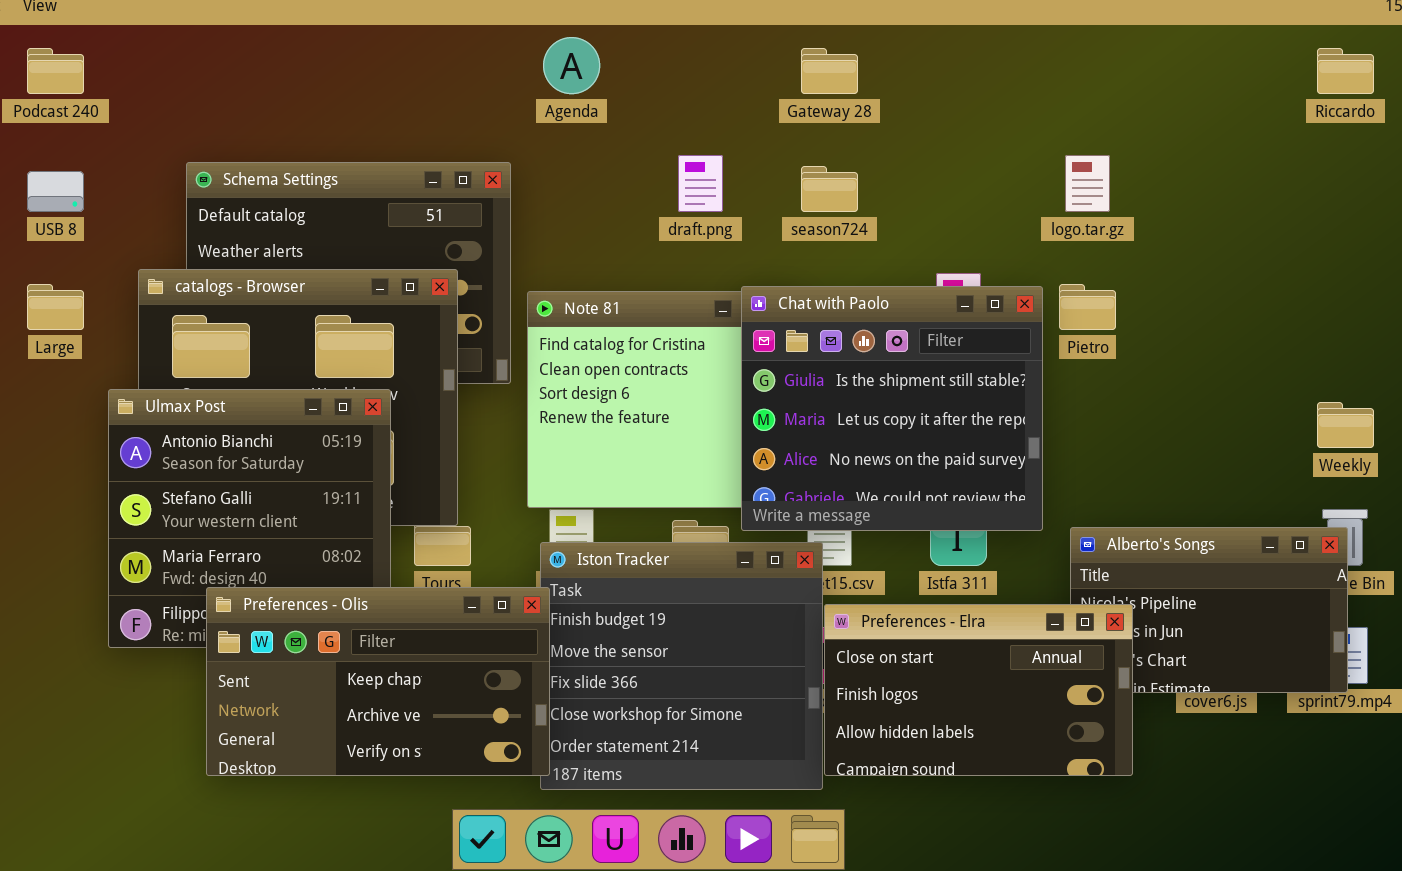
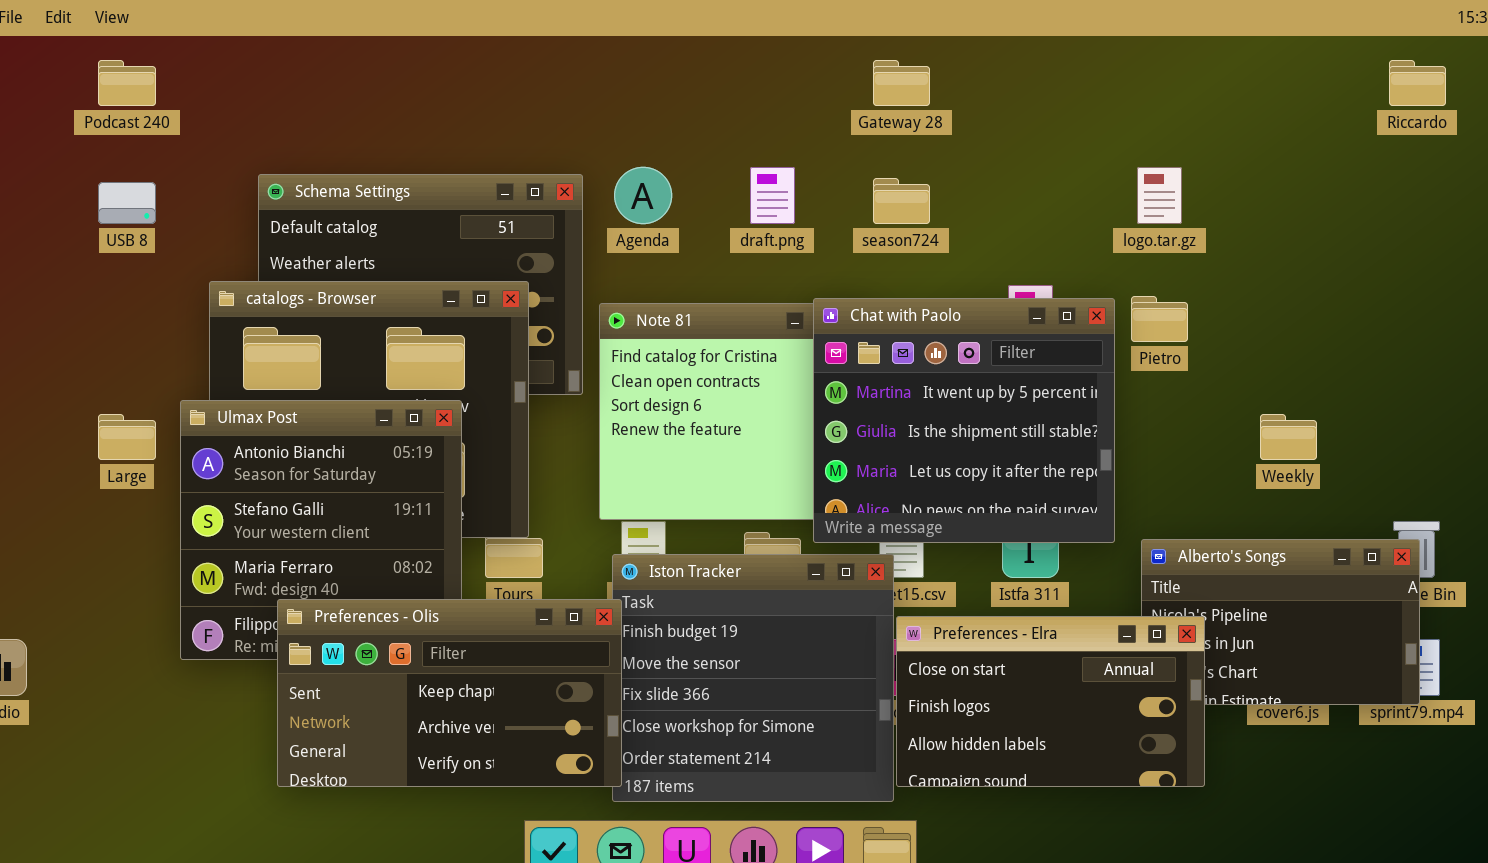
Agenda: [543,37,600,94] -> [614,167,672,224], moved
Large: [27,284,84,330] -> [98,414,156,460], moved
Chat with Paolo: [741,286,1043,531] -> [813,298,1115,543], scrolled up 1 row
Weekly: [1317,402,1374,448] -> [1260,414,1317,460], moved

